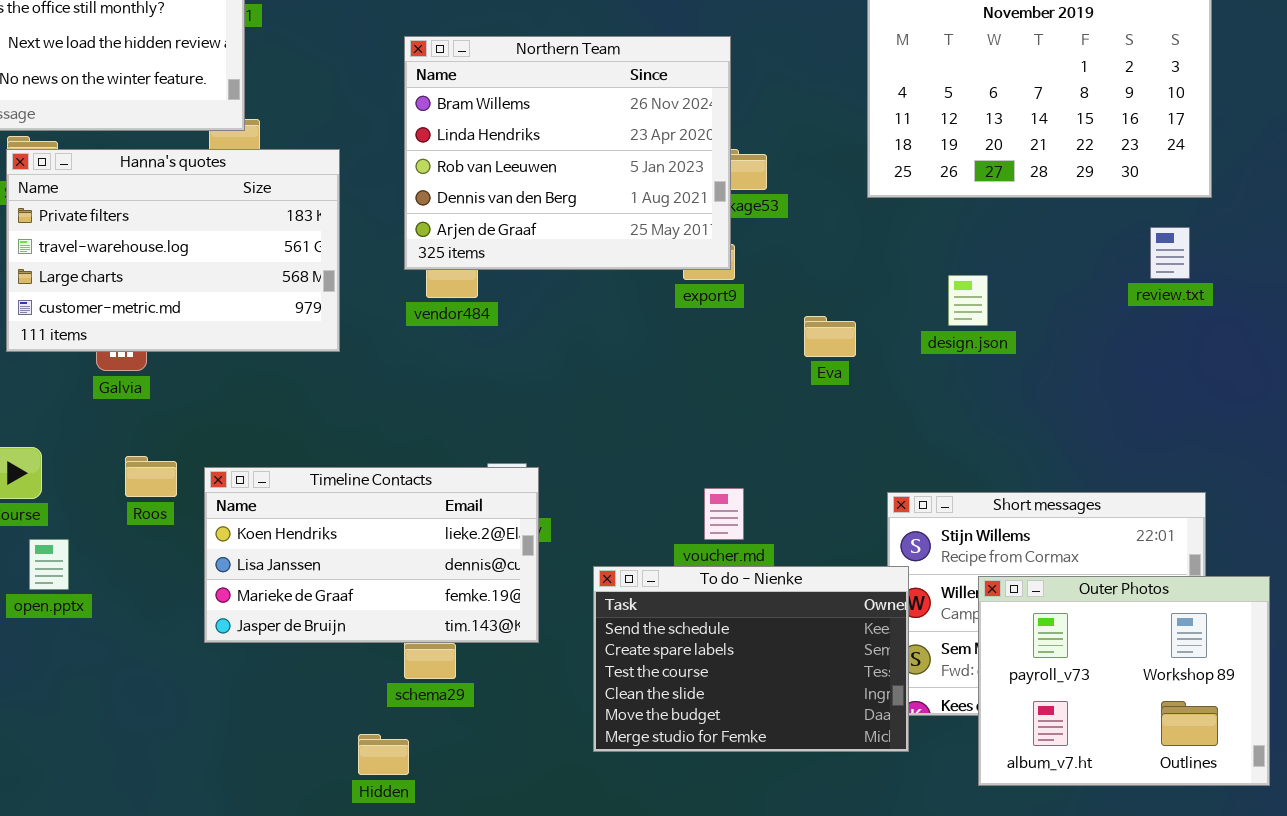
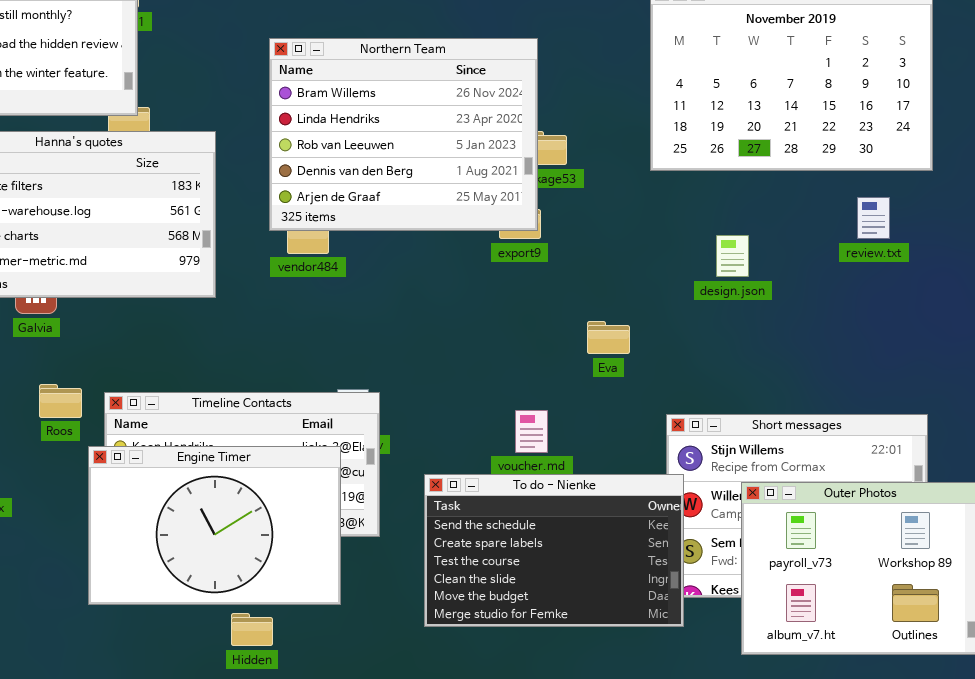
review.txt: [1150,227,1190,279] -> [857,197,890,239], moved
Eva: [804,316,856,357] -> [587,321,630,354], moved
Engine Timer: none -> [88,446,341,605], opened

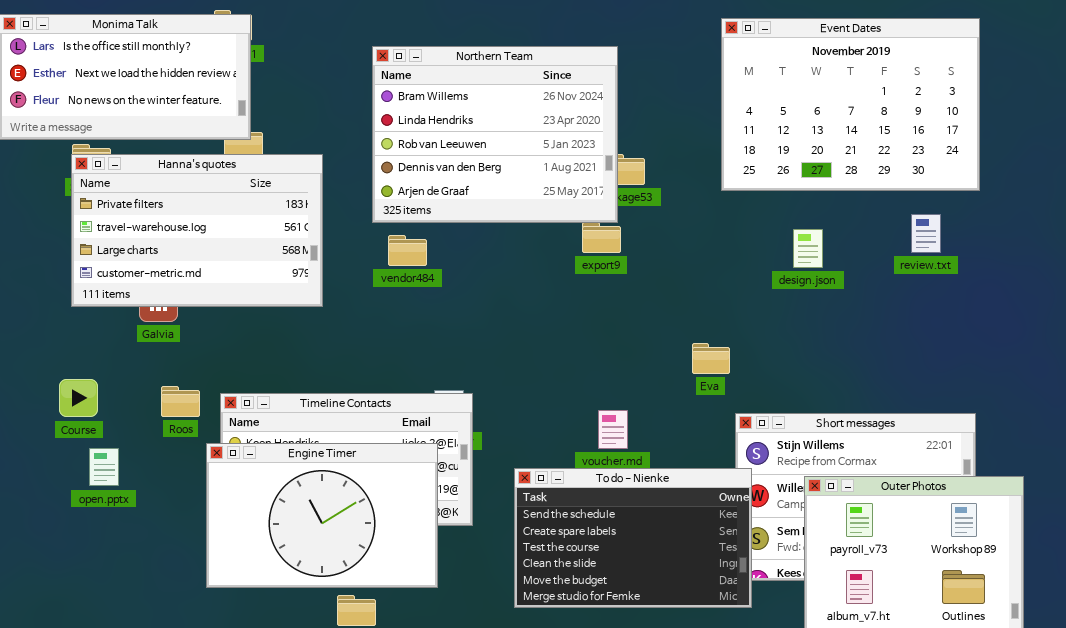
Northern Team: [269,38,538,231] -> [372,46,618,223], moved
design.json: [716,235,749,277] -> [793,229,823,268], moved
Eva: [587,321,630,354] -> [692,343,730,374], moved

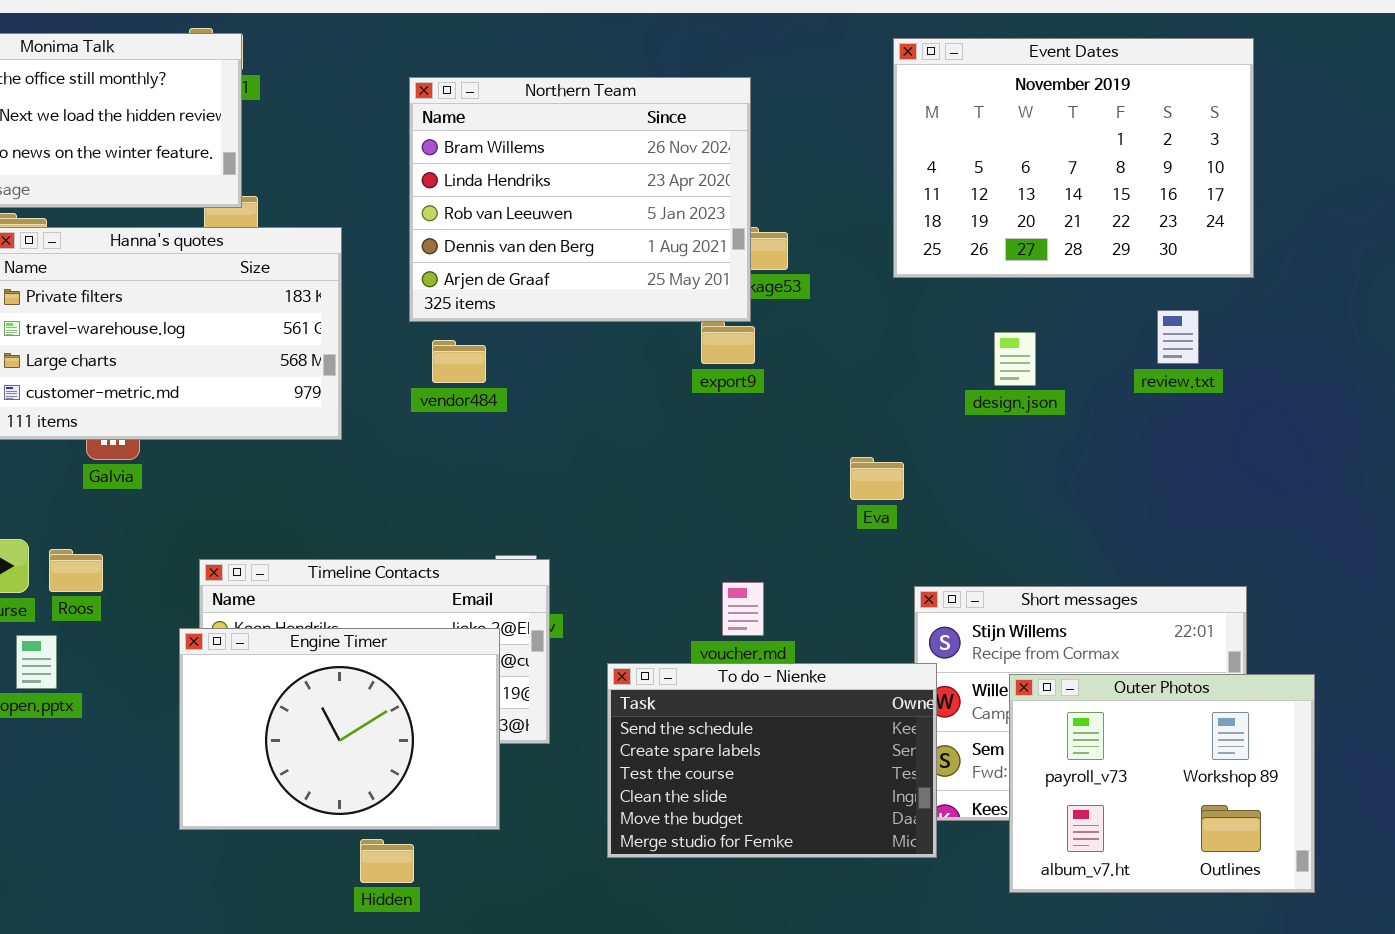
Eva: [692,343,730,374] -> [850,457,904,500], moved
Roos: [161,386,200,417] -> [49,549,103,592], moved

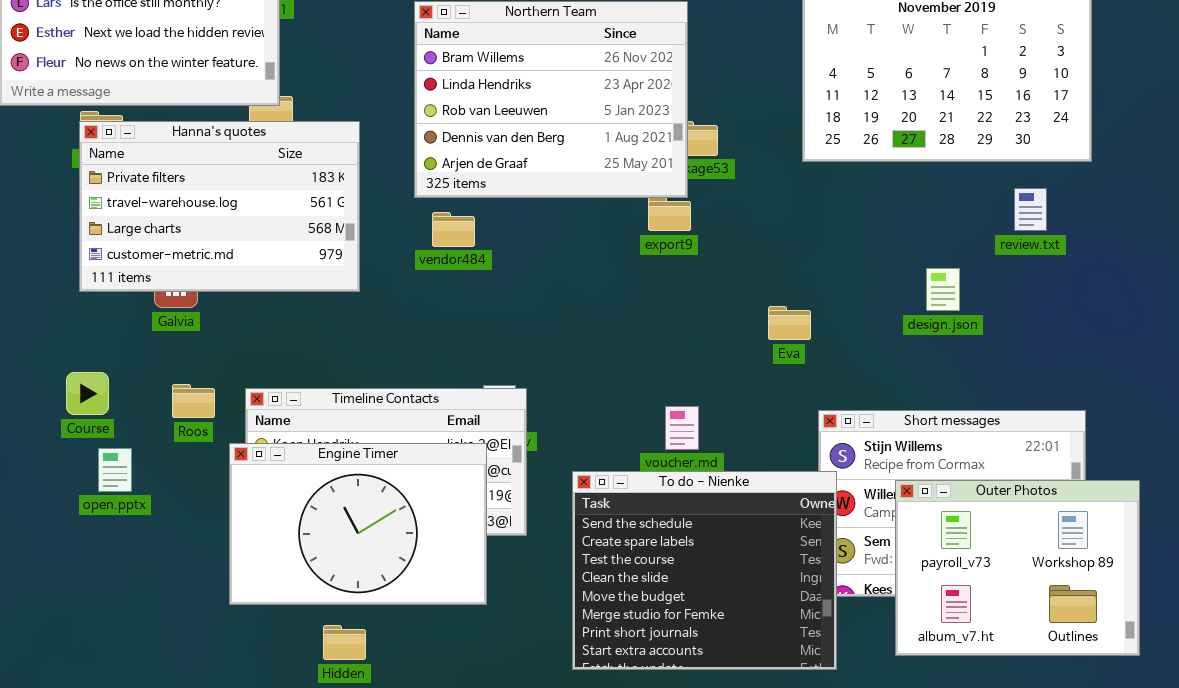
design.json: [994,332,1036,386] -> [926,268,960,311], moved
Roos: [49,549,103,592] -> [172,384,215,418], moved
To do - Nienke: [607,663,937,858] -> [572,471,837,670], resized
Hidden: [360,839,414,883] -> [323,625,366,660], moved

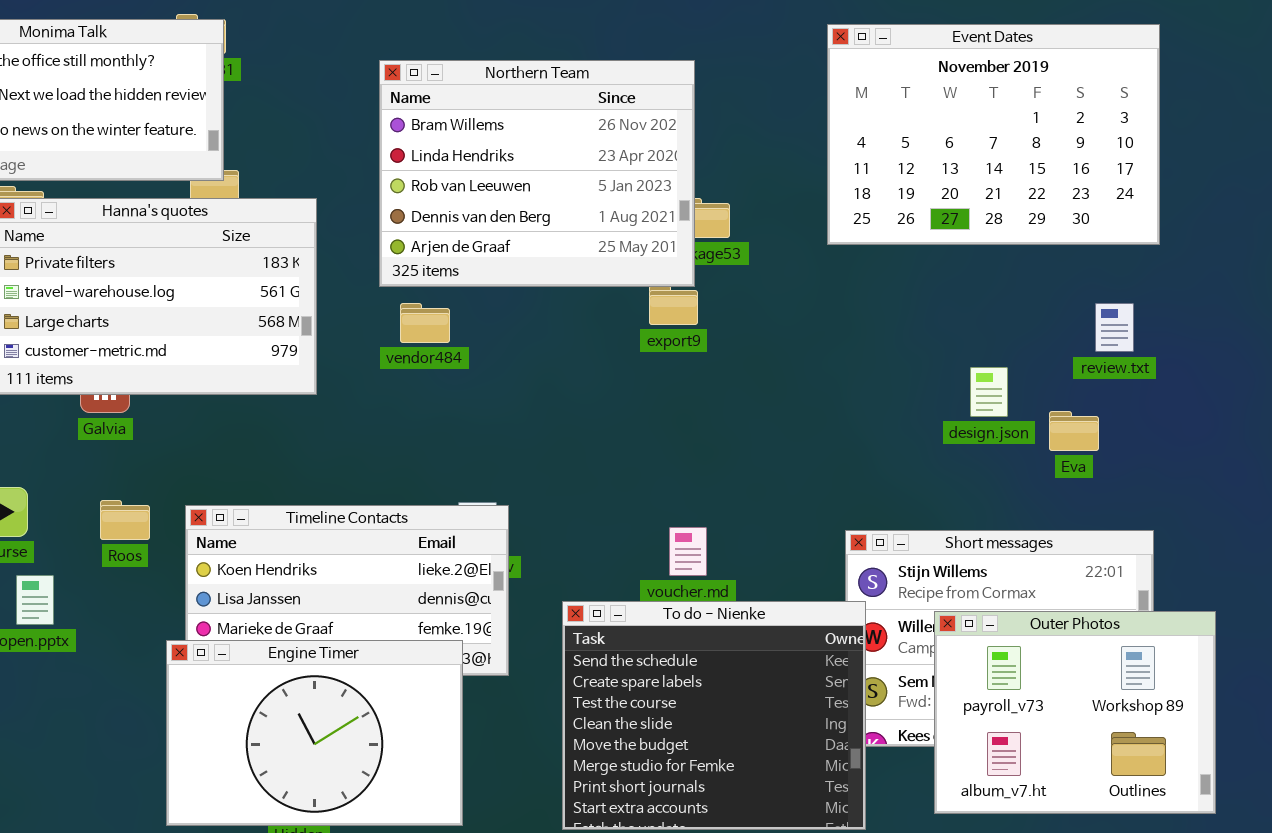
review.txt: [1014,188,1047,231] -> [1095,303,1134,352], moved
Eva: [768,306,811,340] -> [1049,411,1099,451], moved
Engine Timer: [229,443,487,605] -> [166,640,463,826], moved

